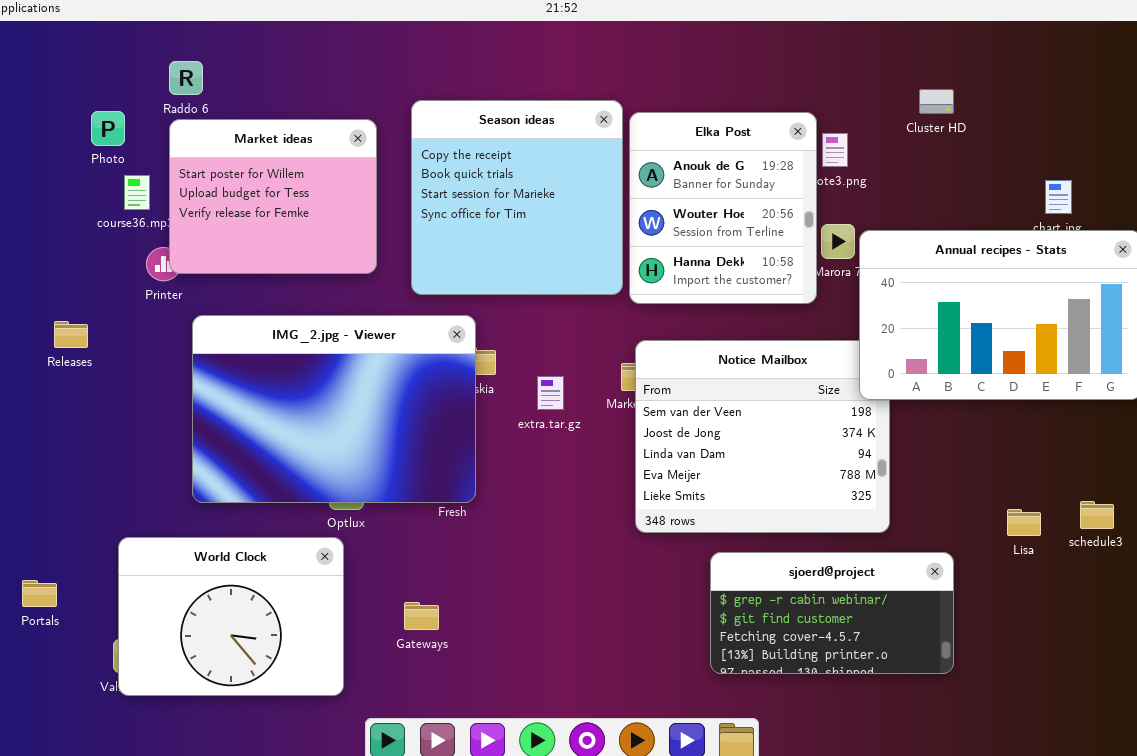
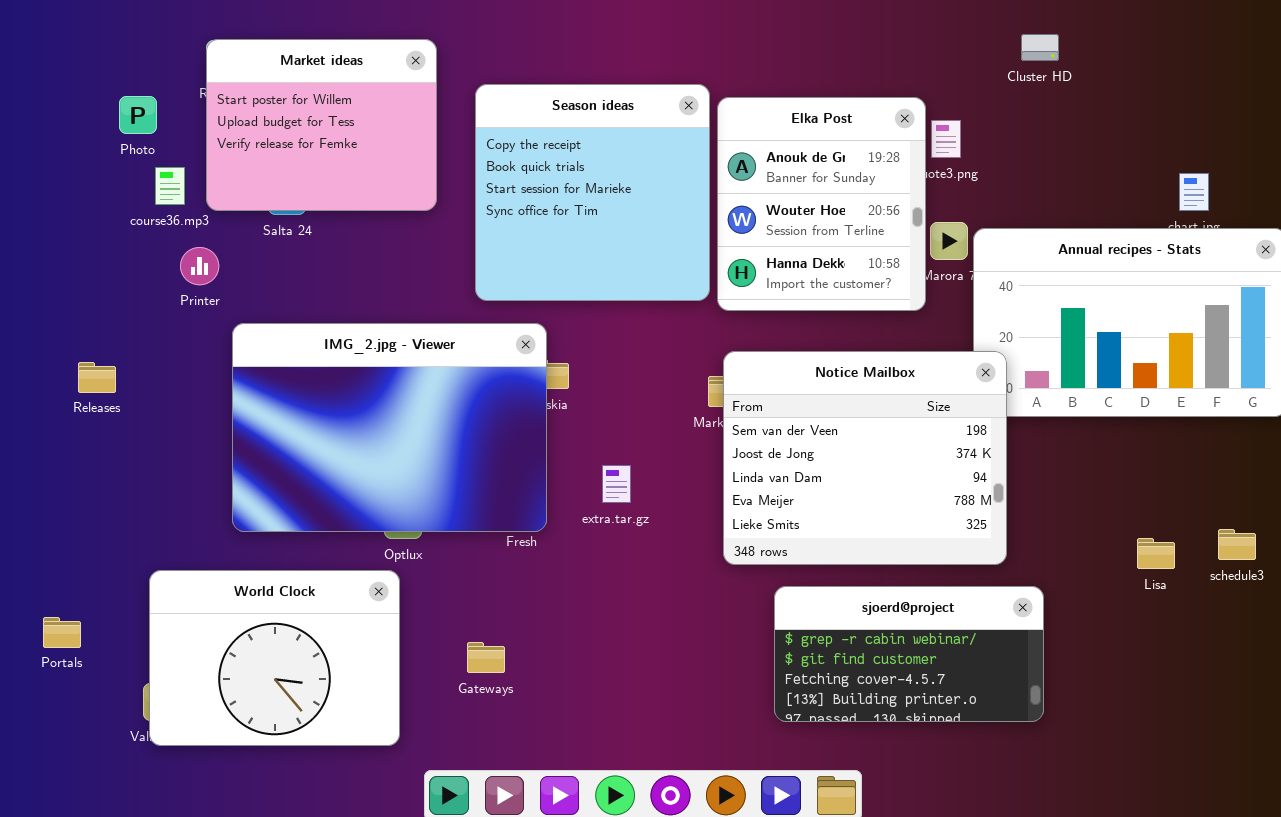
Cluster HD: [919,89,954,114] -> [1021,34,1059,61], moved
Market ideas: [169,119,377,274] -> [206,39,437,211], moved
Releases: [54,321,88,348] -> [78,362,116,393], moved
Notice Mailbox: [635,340,890,533] -> [723,351,1007,565], raised
extra.tar.gz: [537,376,564,410] -> [602,465,631,503], moved
sjoerd@project: [710,552,954,674] -> [774,586,1044,722], moved

